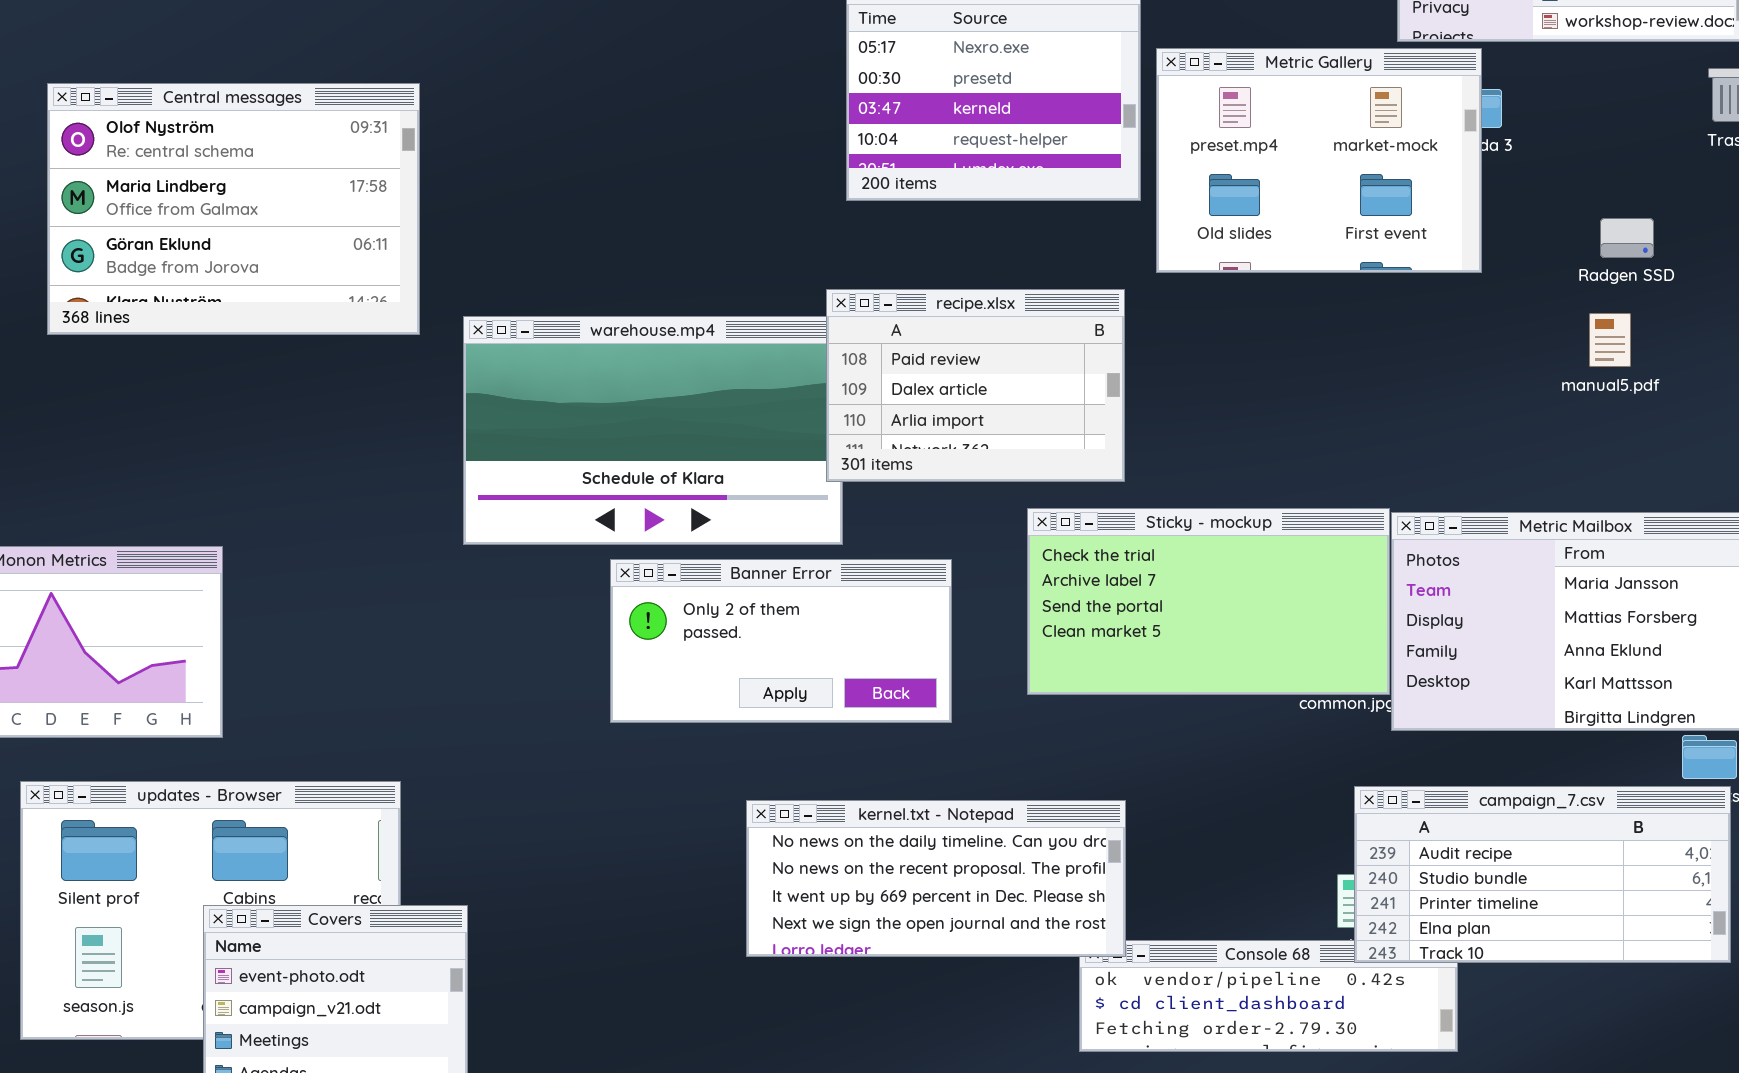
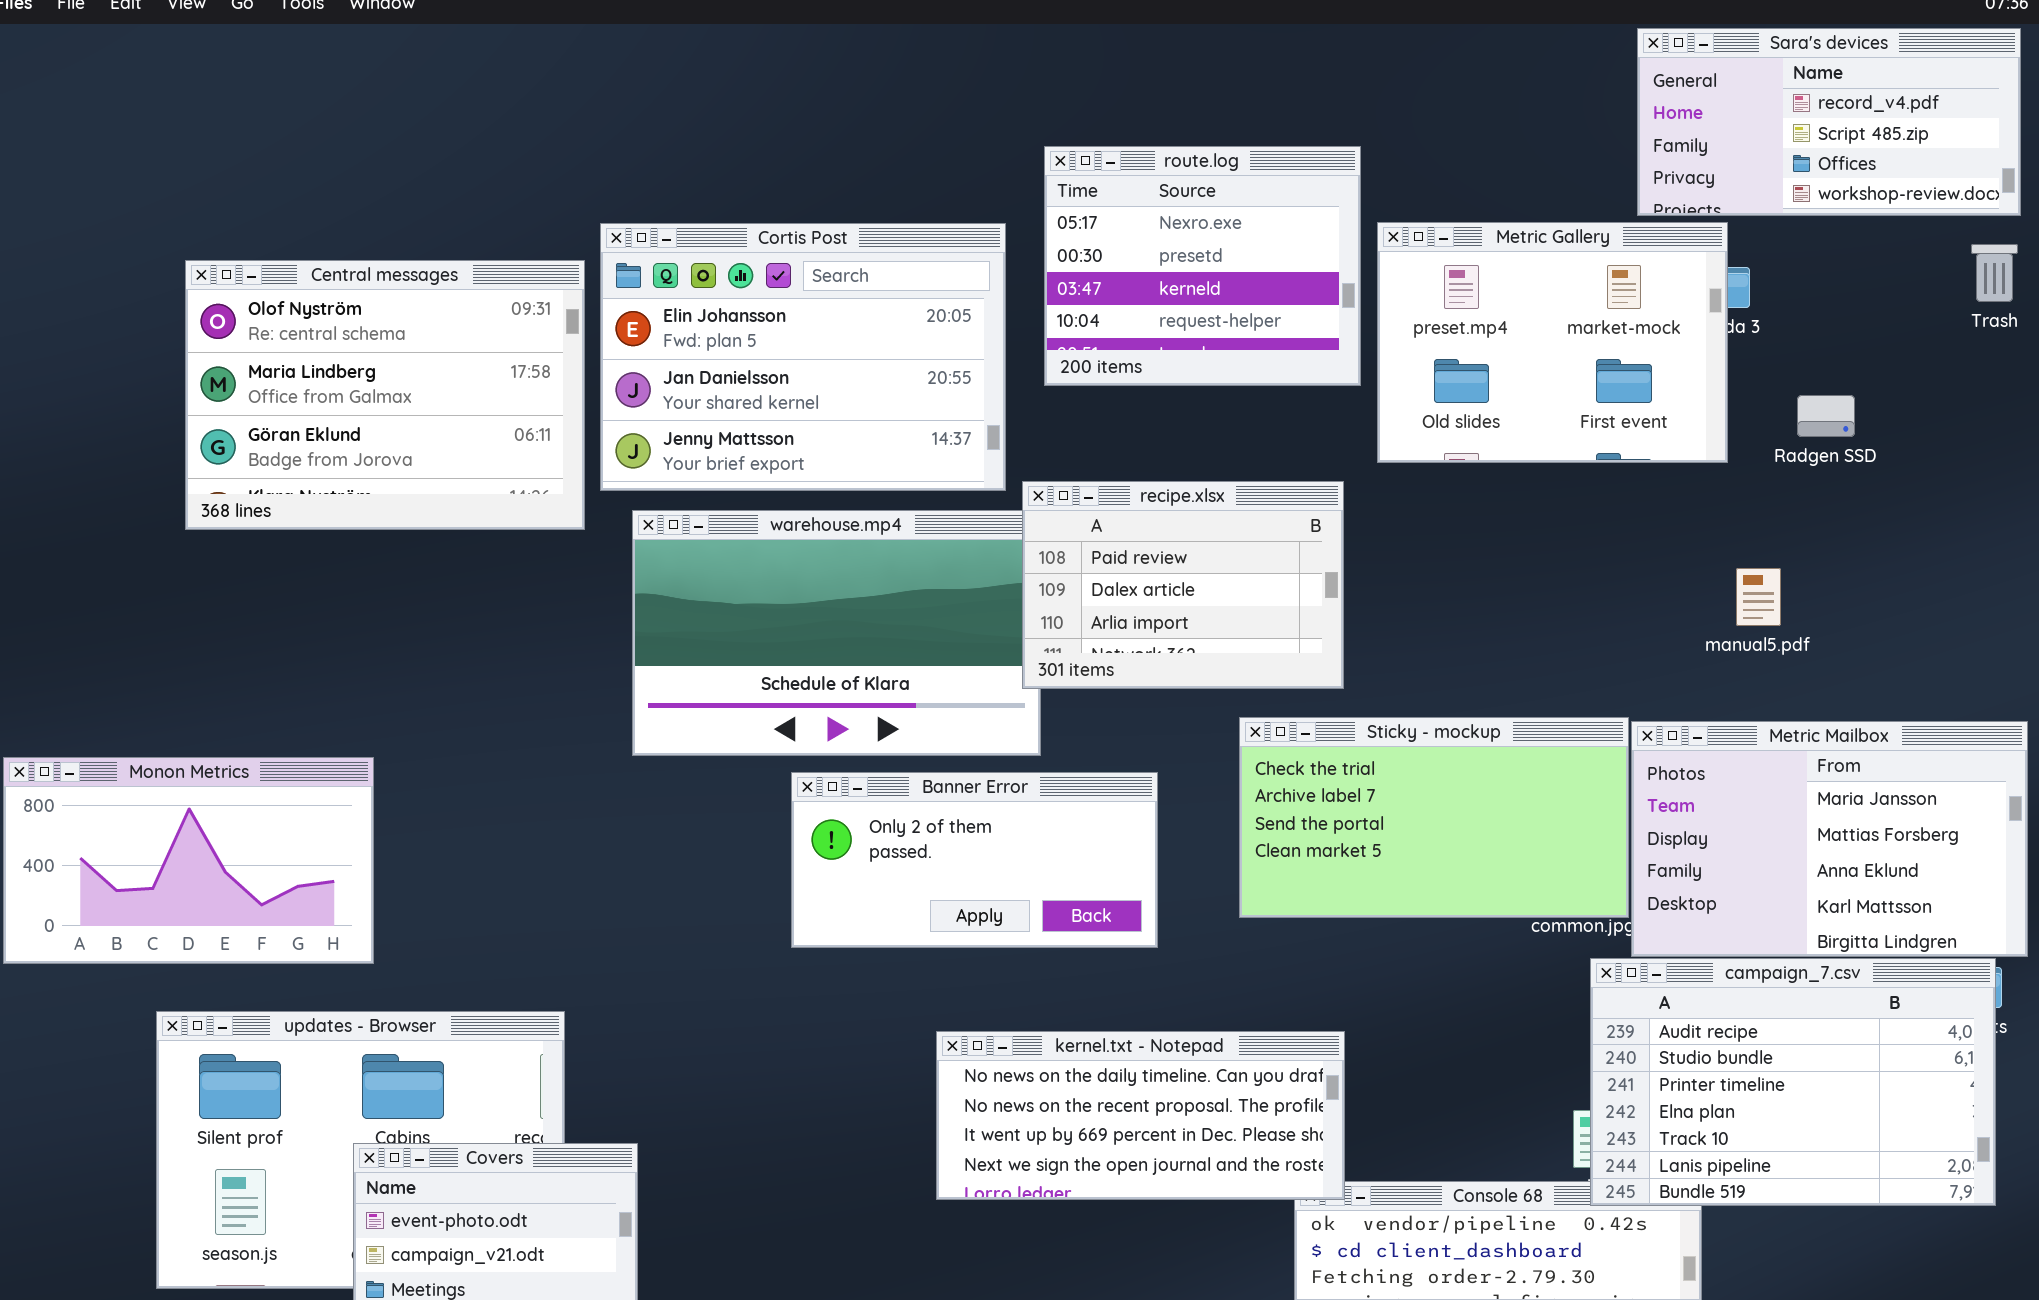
Cortis Post: none -> [600,223,1006,491], opened
Radgen SSD: [1600,218,1654,258] -> [1797,395,1855,437], moved
manual5.pdf: [1589,313,1631,367] -> [1736,568,1781,626], moved
campaign_7.csv: [1354,786,1731,963] -> [1590,958,1996,1206], resized

